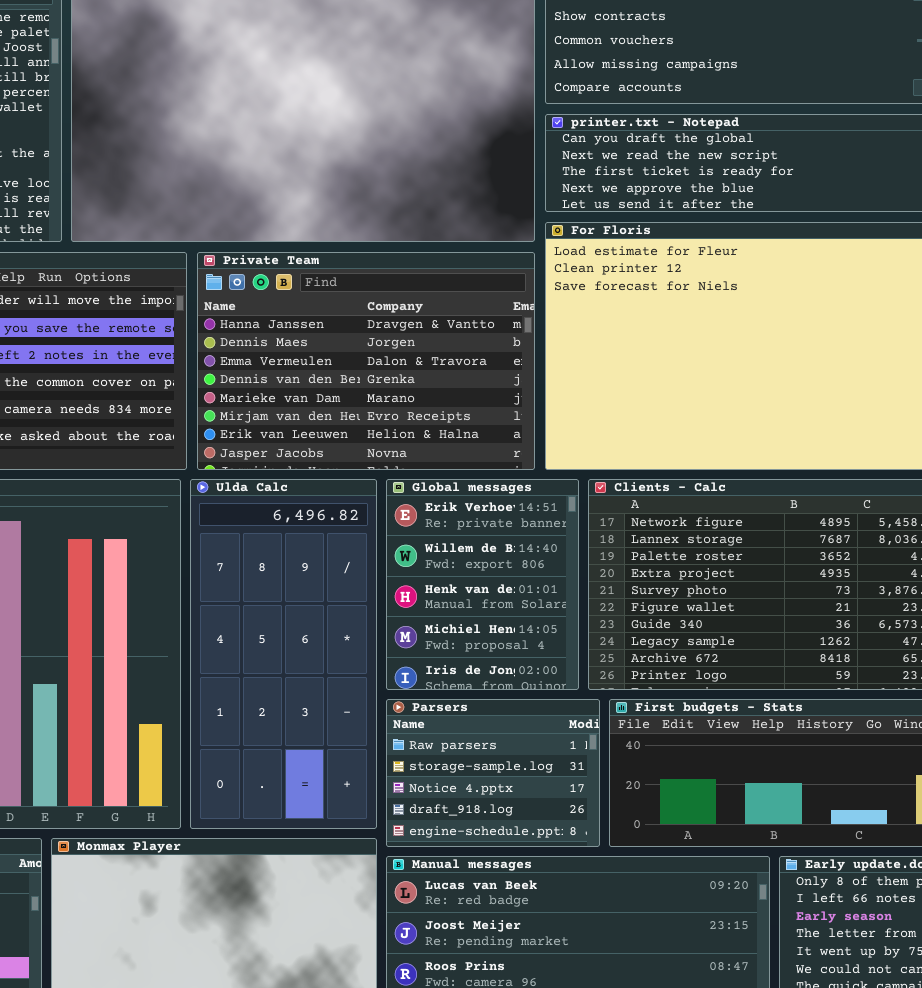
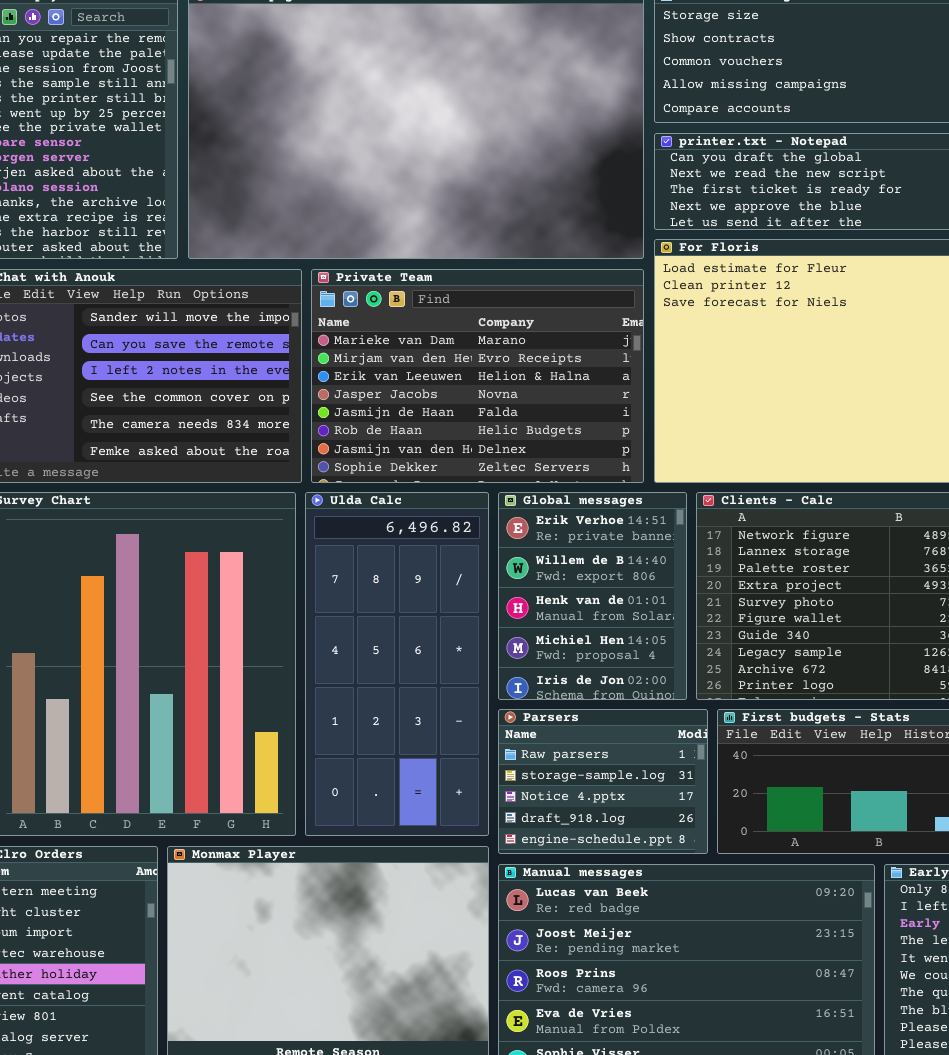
Private Team: [197,252,535,470] -> [311,269,644,483], scrolled down 4 rows

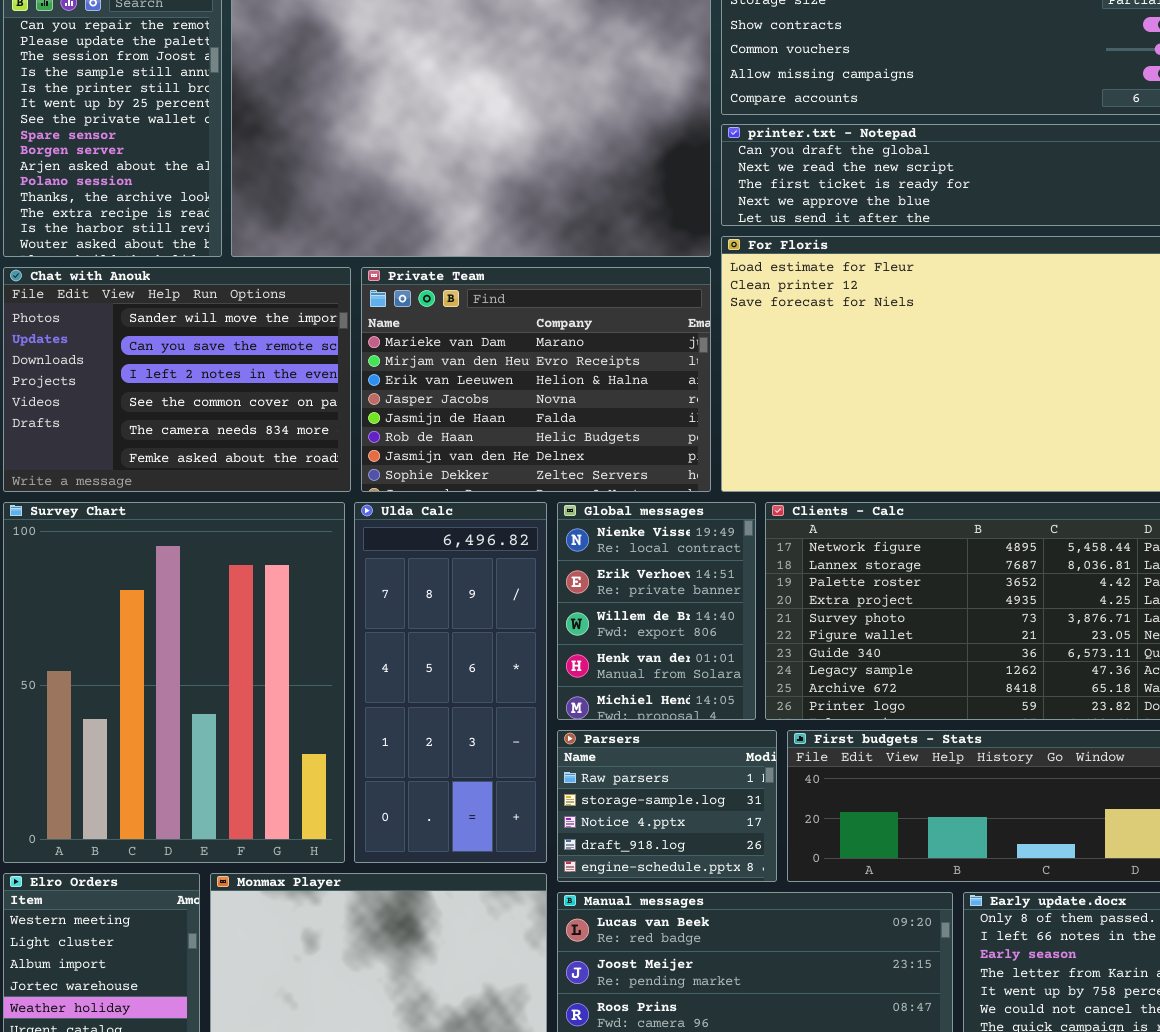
Global messages: [498,492,687,700] -> [557,502,756,720], scrolled up 1 row

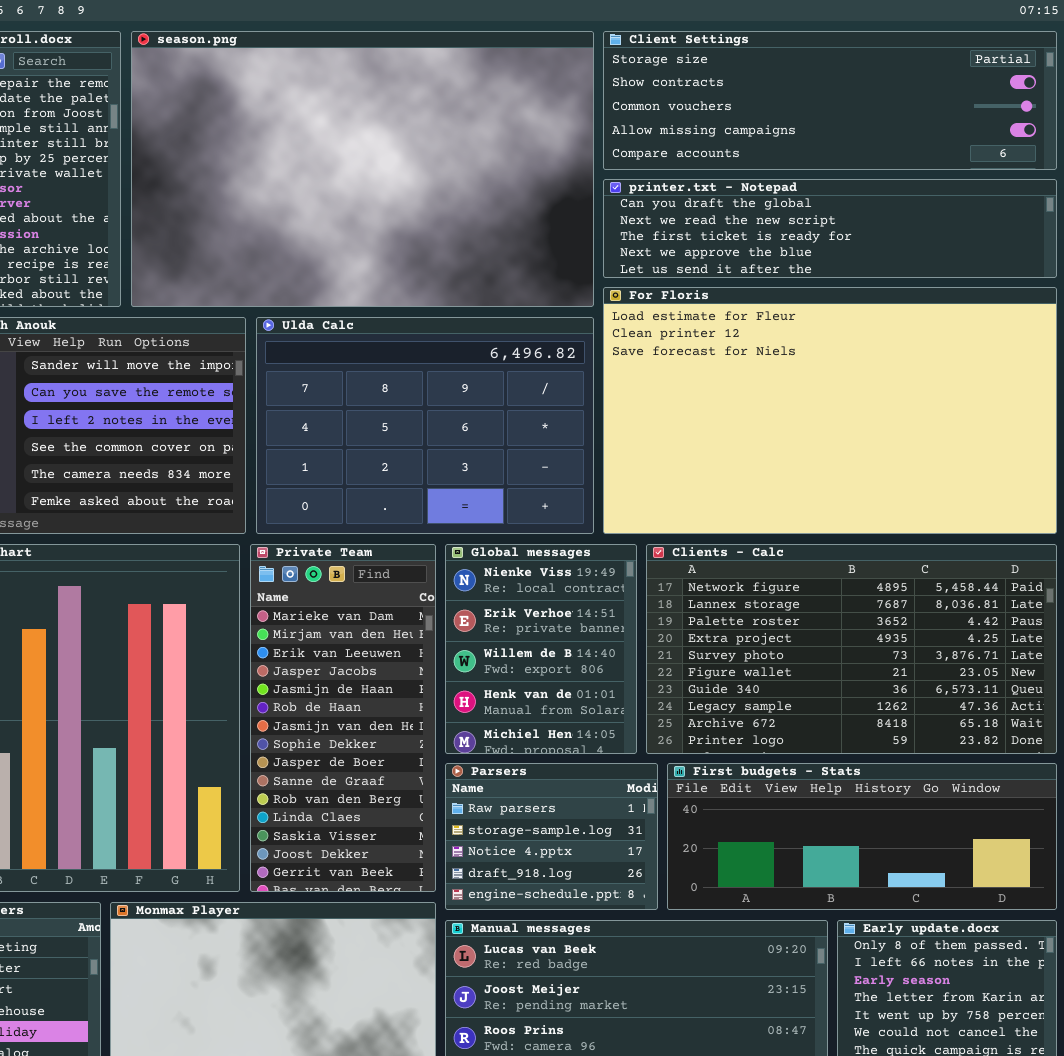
Private Team: [361,267,711,492] -> [250,544,436,892], moved, resized
Ulda Calc: [354,502,547,863] -> [256,317,594,534], moved, resized

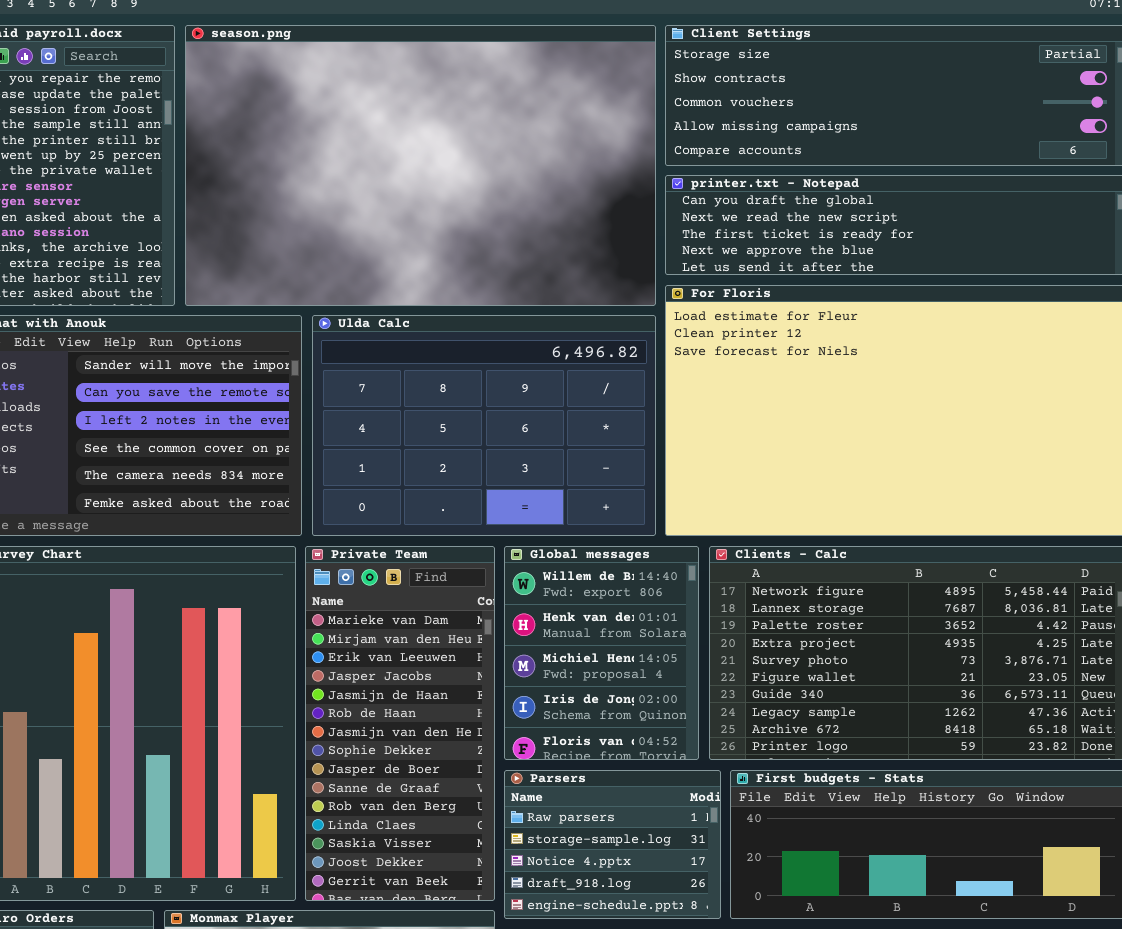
Global messages: [445,544,637,754] -> [504,546,699,760], scrolled down 2 rows

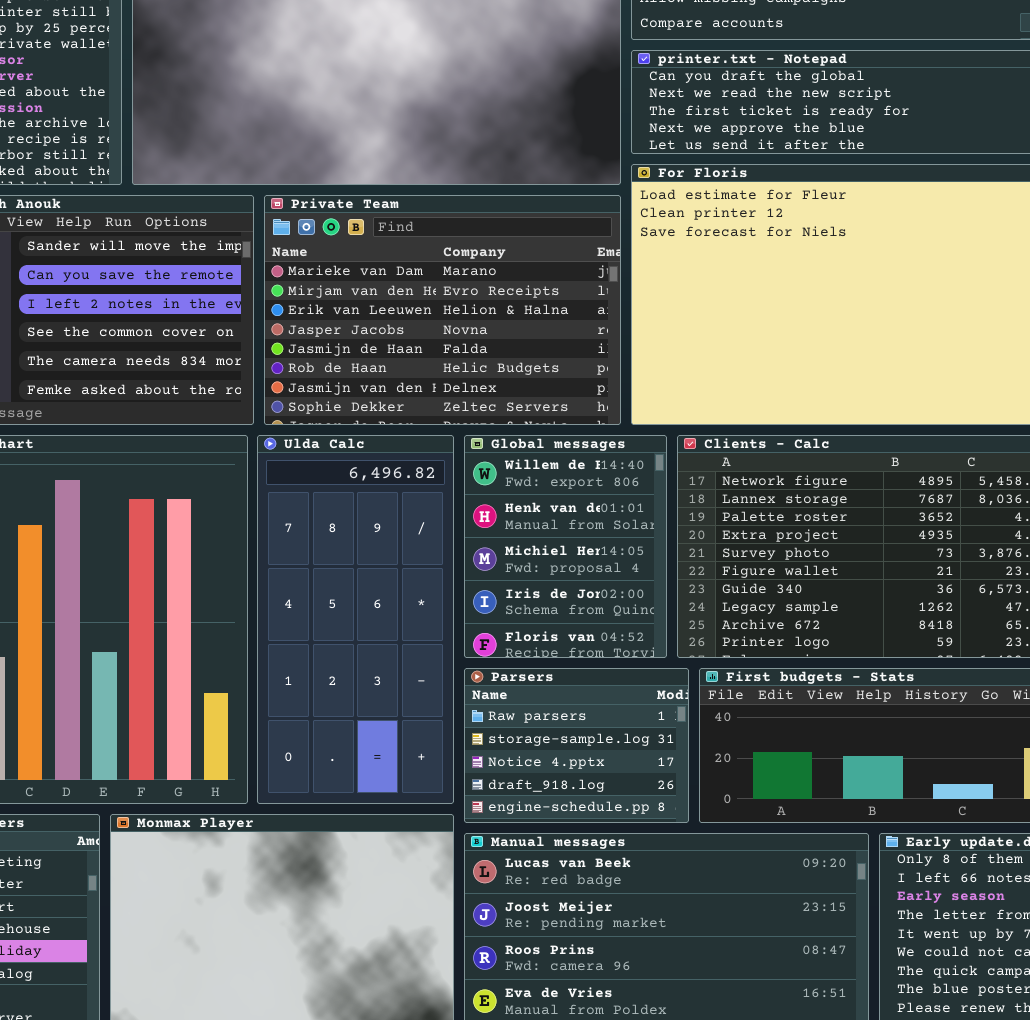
Ulda Calc: [312,315,656,536] -> [257,435,454,804], moved, resized
Private Team: [305,546,495,901] -> [264,195,621,425], moved, resized

